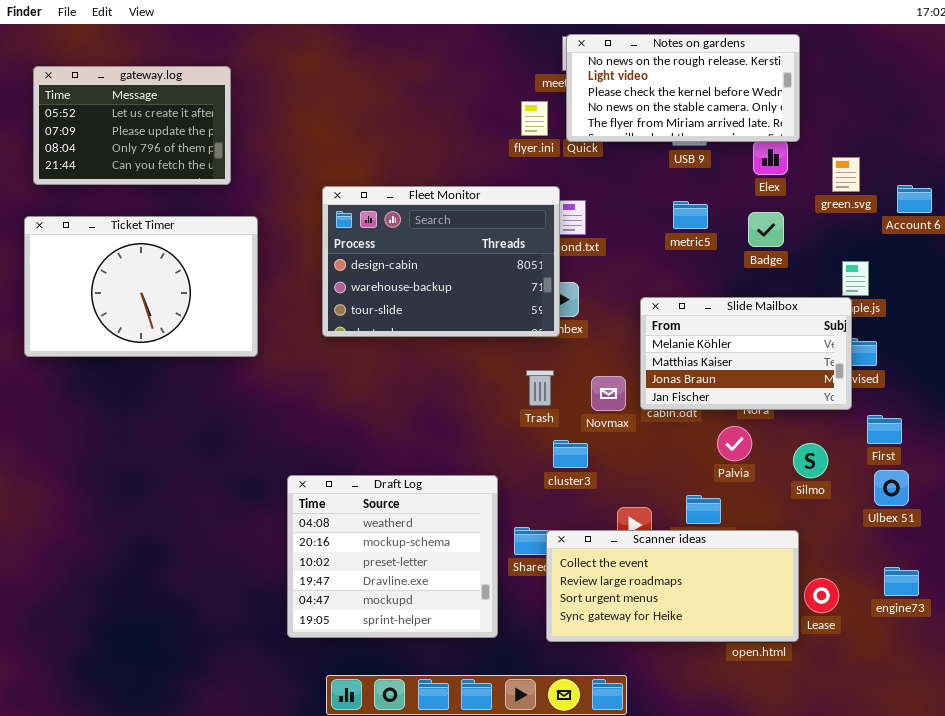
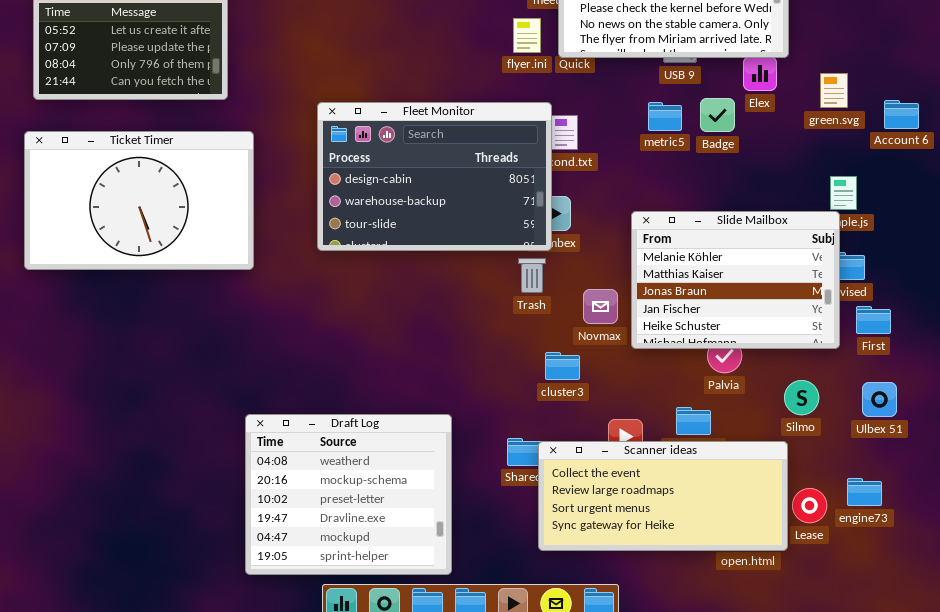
metric5: [673,201,708,229] -> [648,102,682,131], moved
Badge: [748,212,784,247] -> [700,98,735,132], moved
Slide Mailbox: [640,297,852,410] -> [631,211,840,349], resized
Trash: [526,370,554,406] -> [518,258,546,293], moved
First: [867,415,902,444] -> [856,306,891,334], moved
Silmo: [793,443,828,478] -> [784,380,819,415], moved
Draft Log: [287,475,498,638] -> [245,414,452,575], moved
engine73: [884,567,919,596] -> [847,478,882,506], moved

